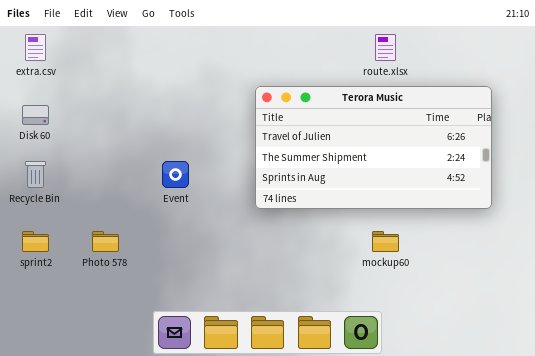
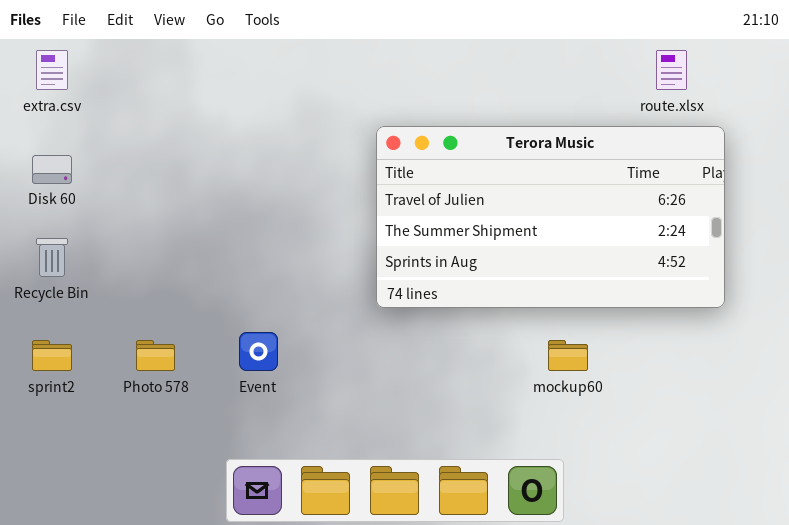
route.xlsx: [375,34,396,61] -> [656,50,687,90], moved
Event: [162,161,189,188] -> [239,332,278,371], moved

